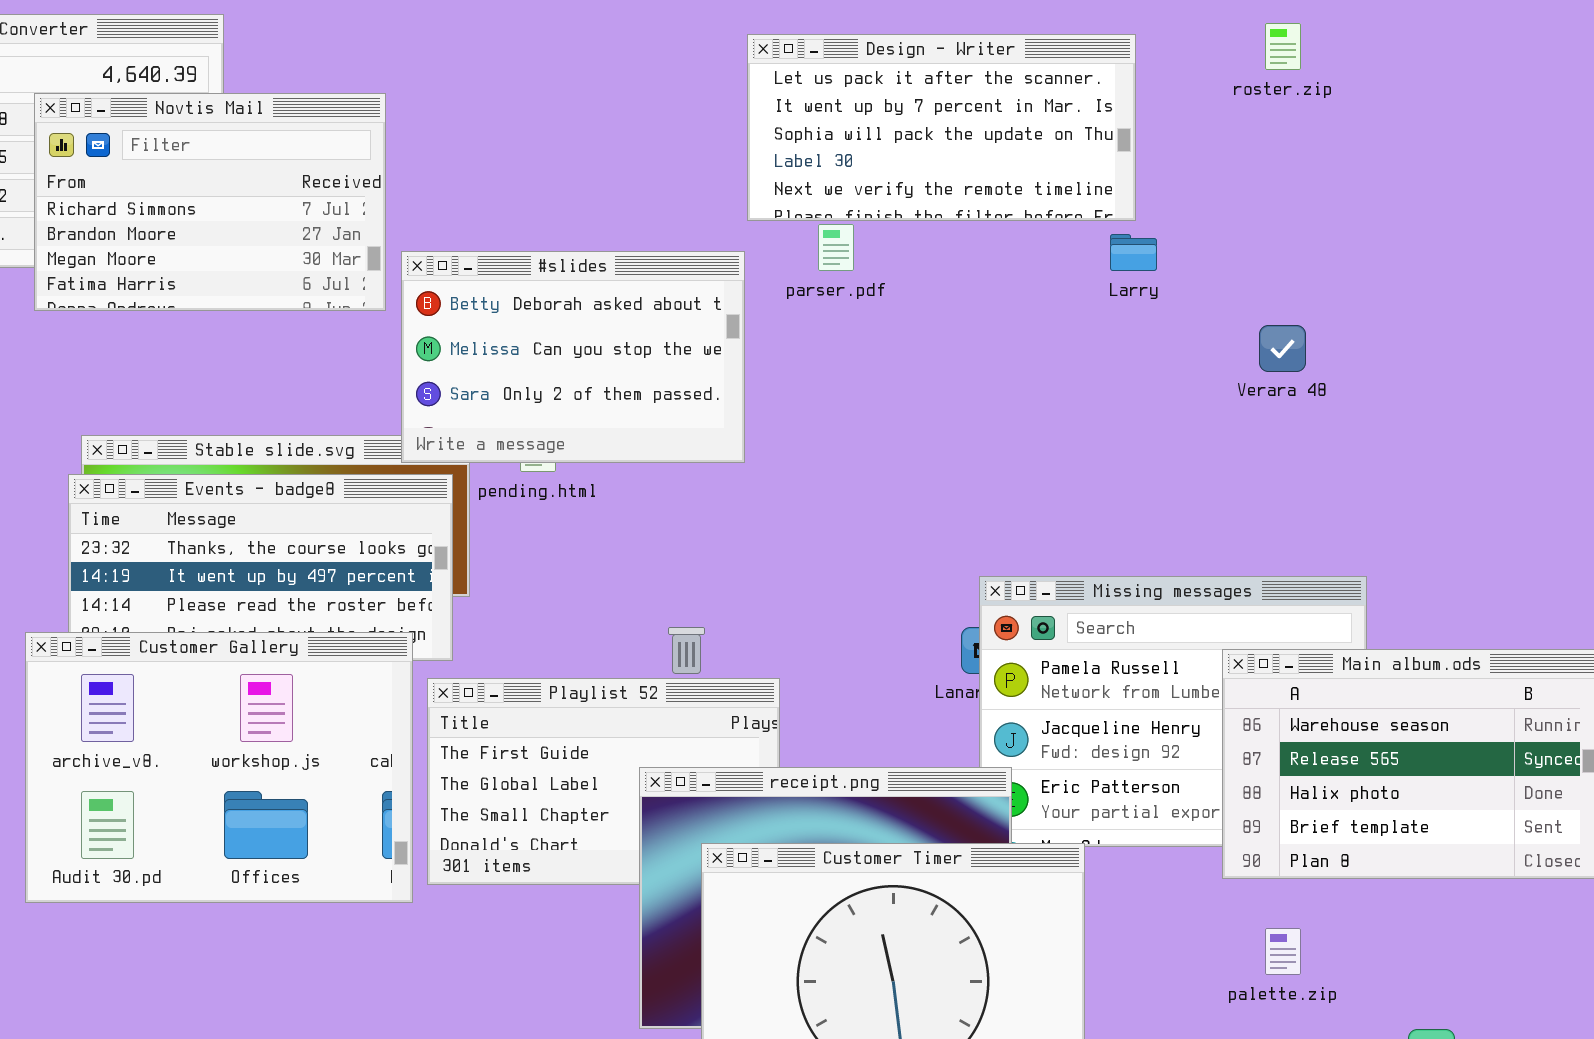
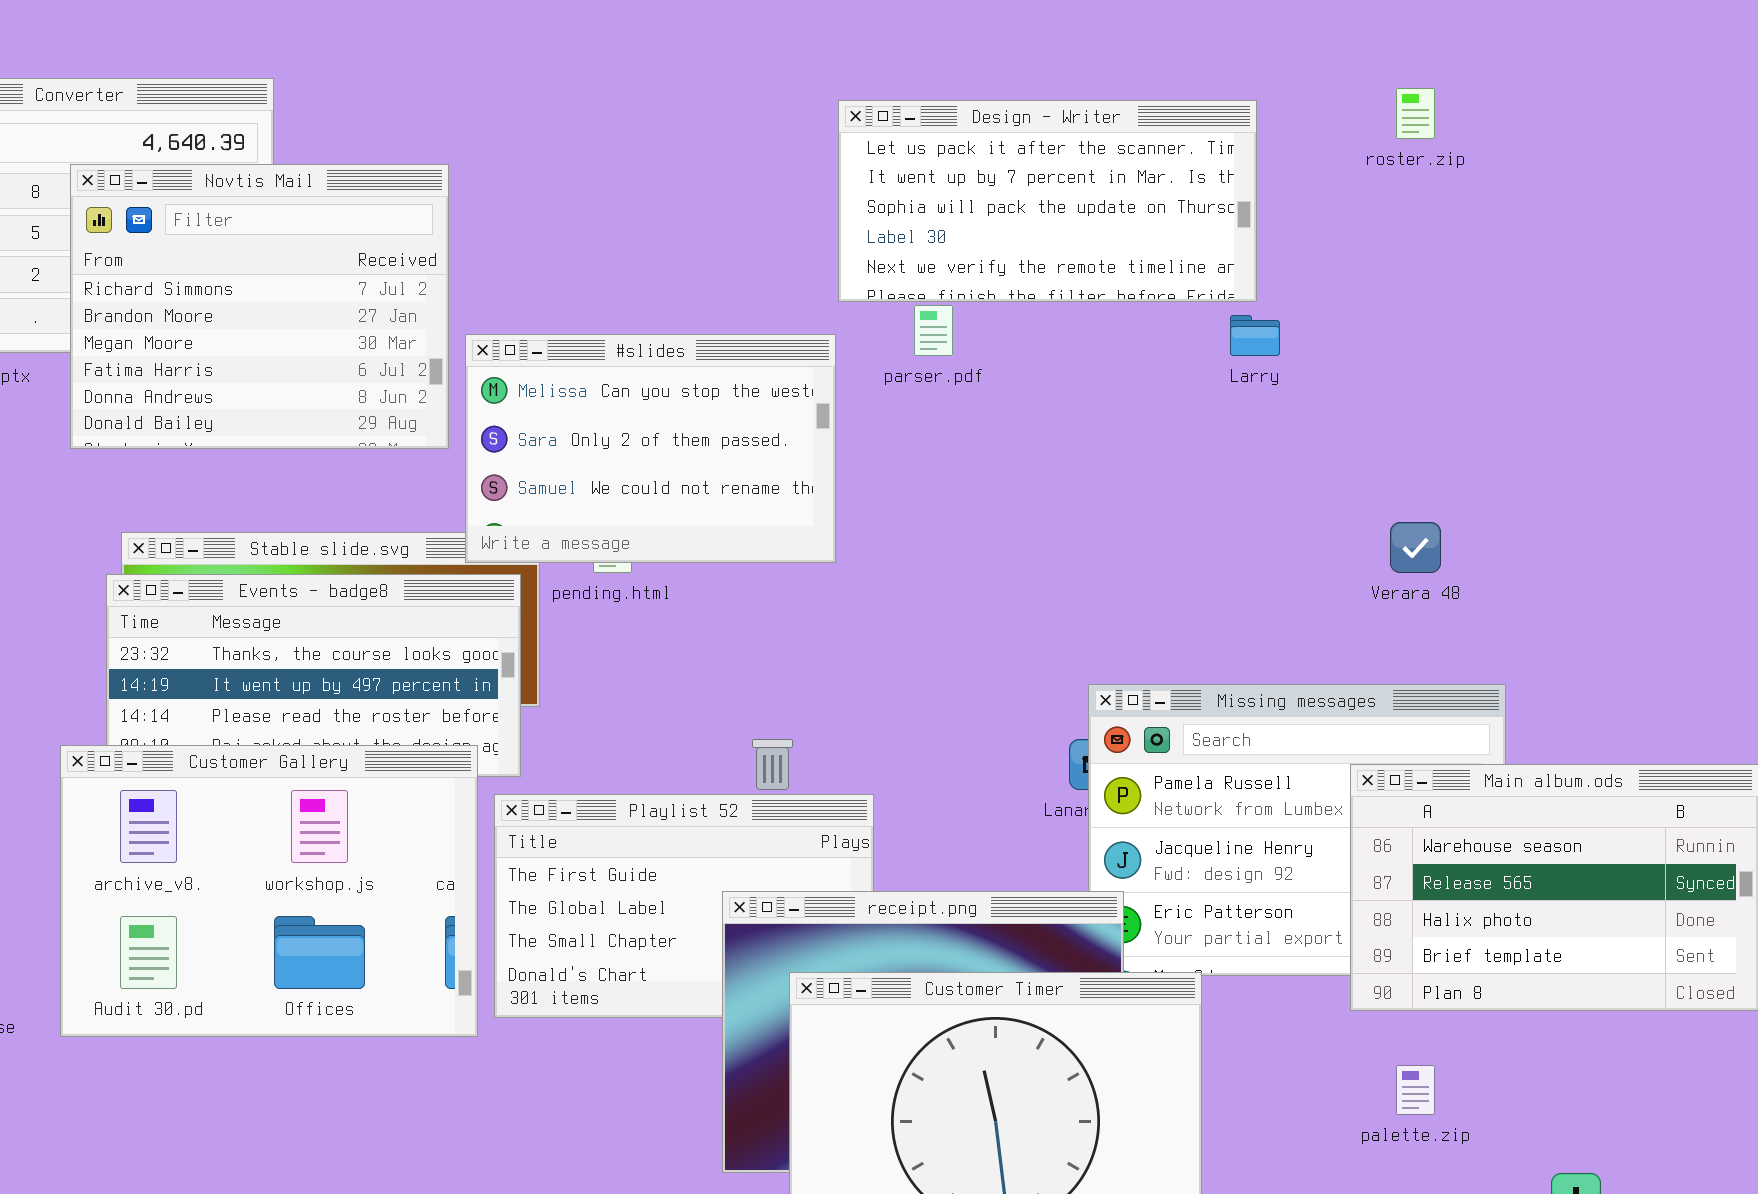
Novtis Mail: [34,93,386,311] -> [70,164,449,449], resized
#slides: [401,251,745,463] -> [465,334,836,563], scrolled down 1 row
Verara 48: [1259,325,1306,372] -> [1390,522,1441,573], moved

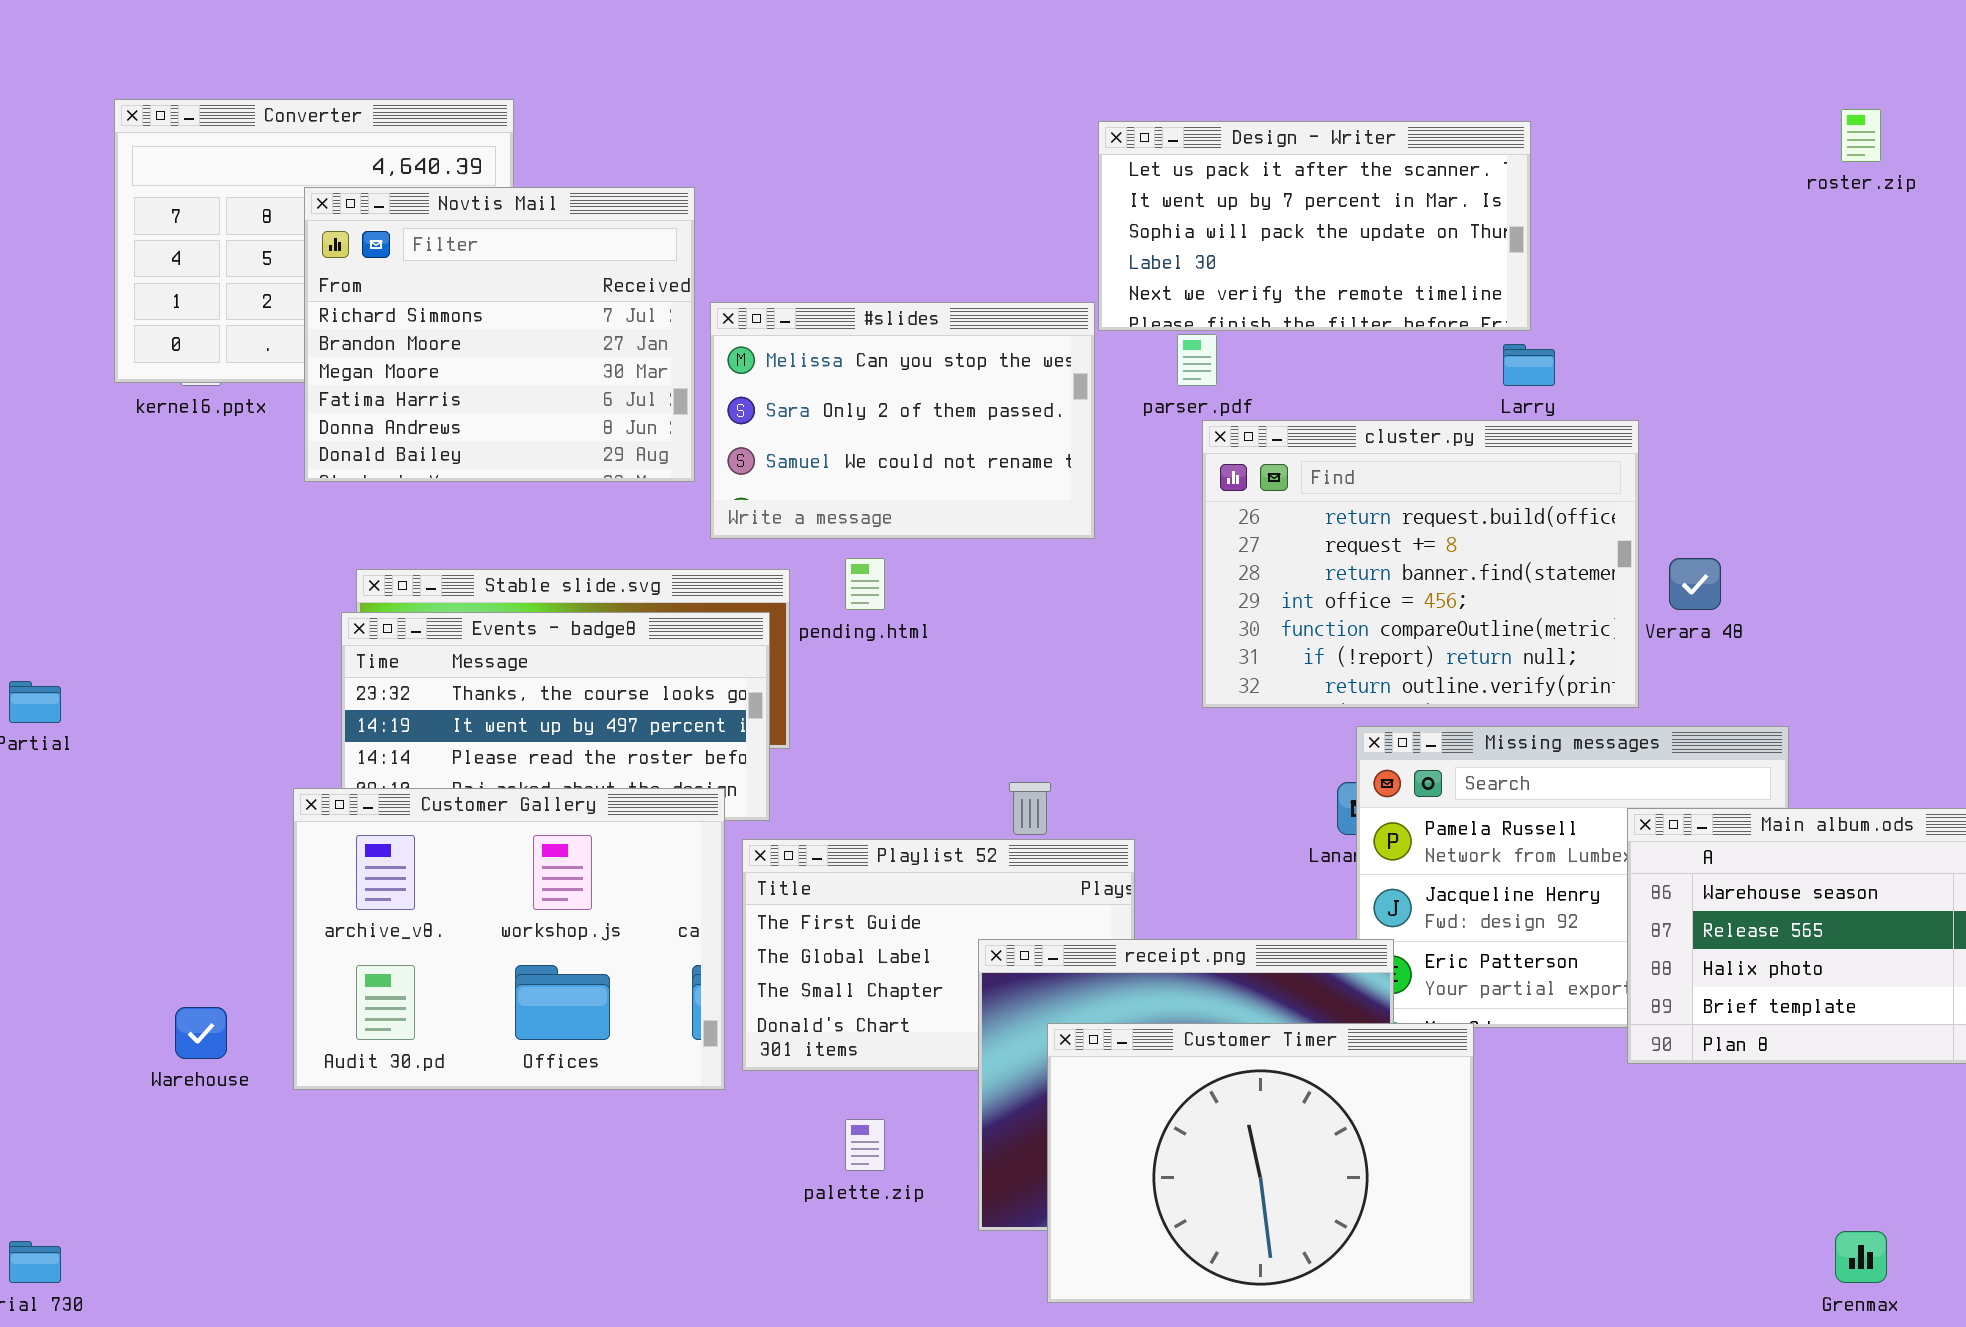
roster.zip: [1396,88,1435,139] -> [1841,109,1881,162], moved
#slides: [465,334,836,563] -> [710,302,1095,539], moved
cluster.py: none -> [1202,420,1639,708], opened
palette.zip: [1396,1065,1435,1115] -> [845,1119,885,1171], moved

